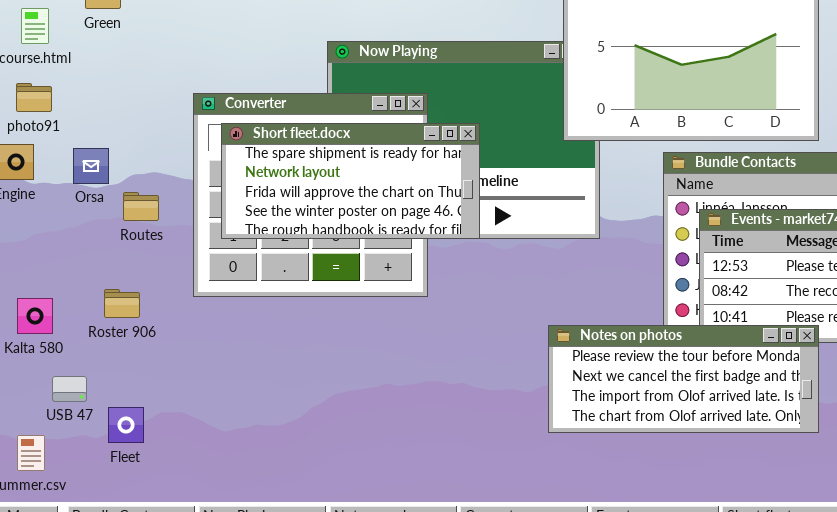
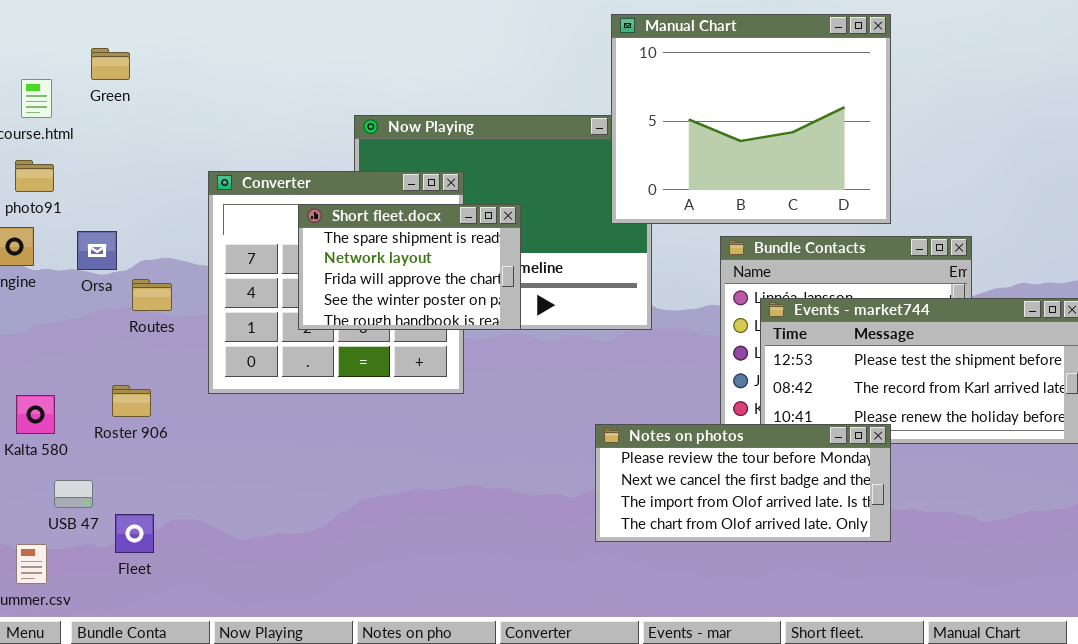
Short fleet.docx: [221,123,480,239] -> [298,204,521,330], resized

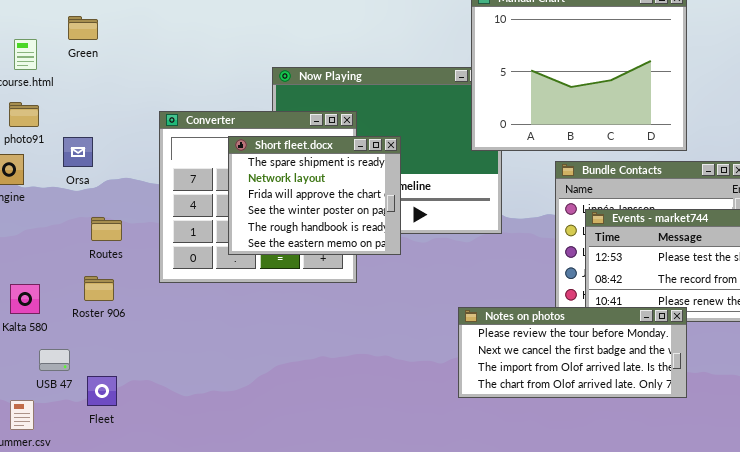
Short fleet.docx: [298,204,521,330] -> [228,136,401,255], resized
Orsa: [77,231,117,270] -> [63,137,93,167], moved
Routes: [132,279,172,311] -> [91,217,122,241], moved

